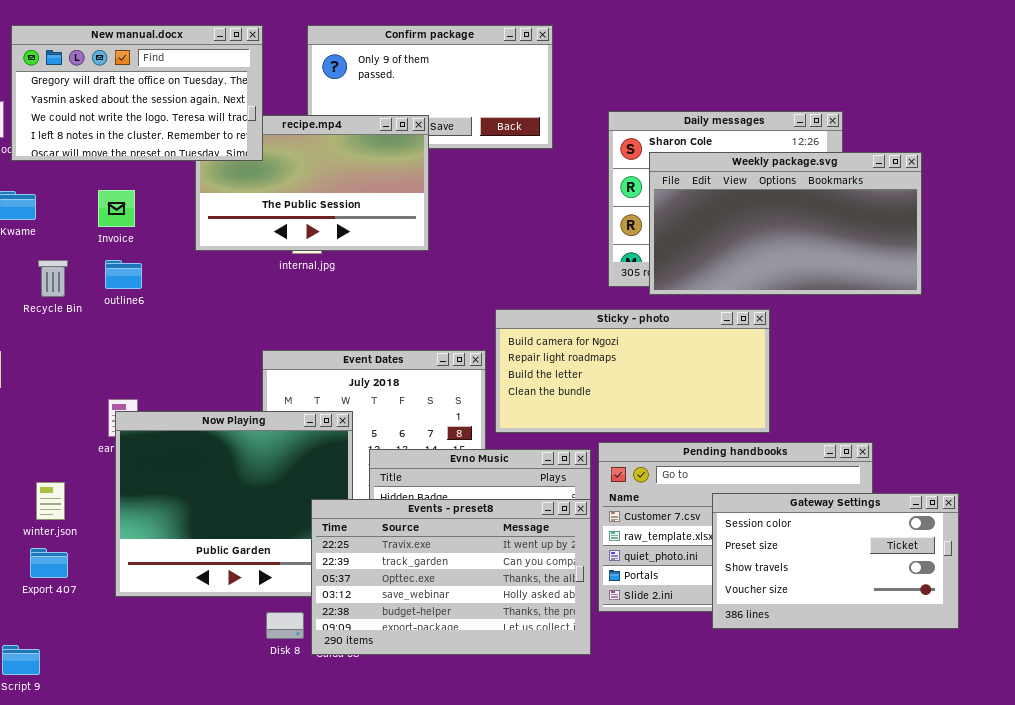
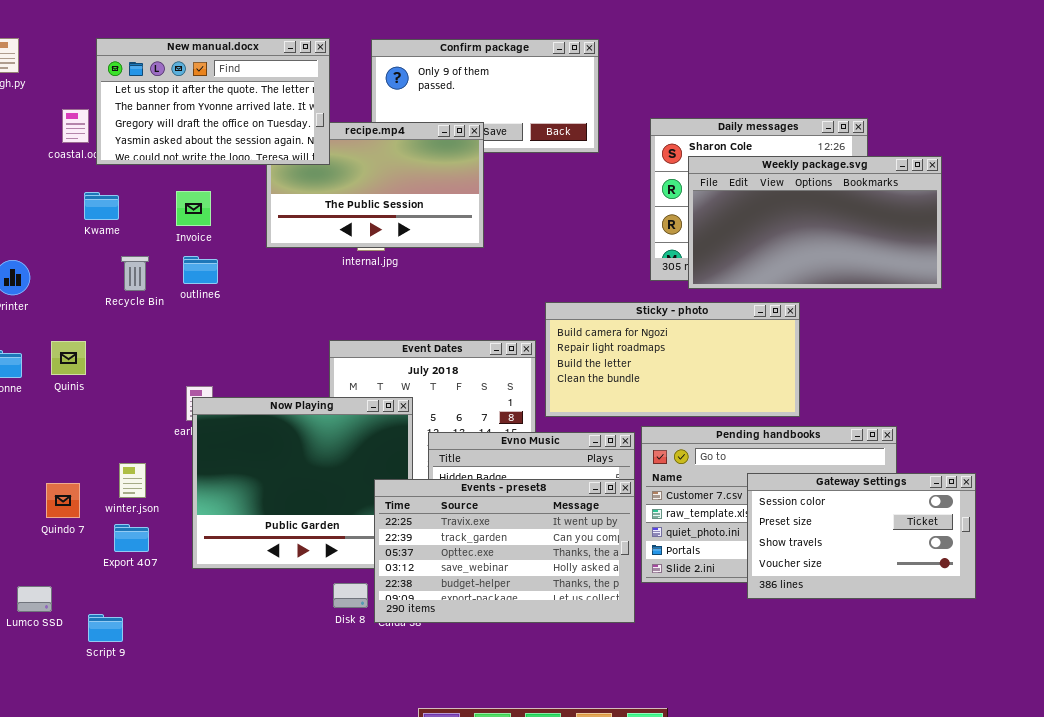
New manual.docx: [11,25,263,161] -> [96,38,330,165], scrolled up 2 rows

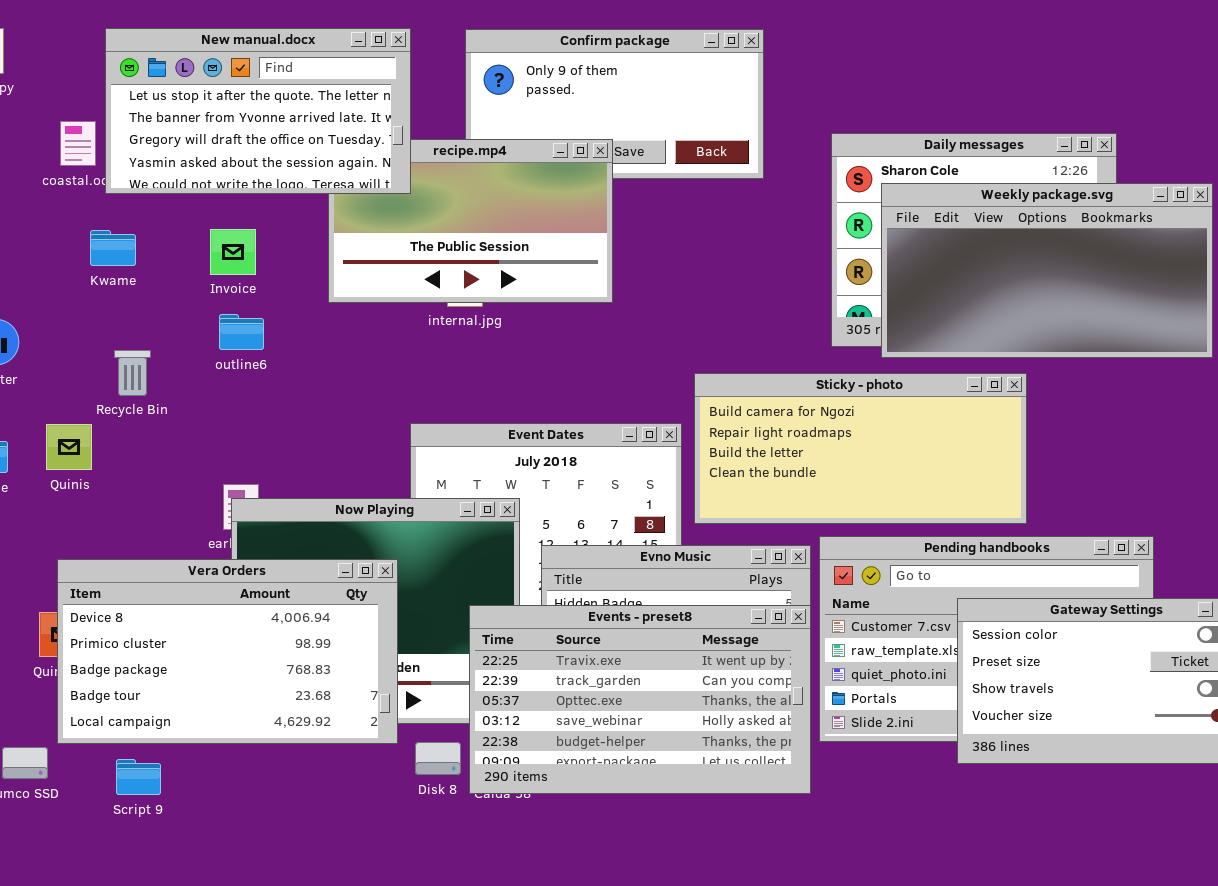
Recycle Bin: [121,256,149,291] -> [114,350,151,396], moved
Vera Orders: none -> [57,559,398,744], opened
Script 9: [88,614,123,642] -> [116,759,161,795], moved

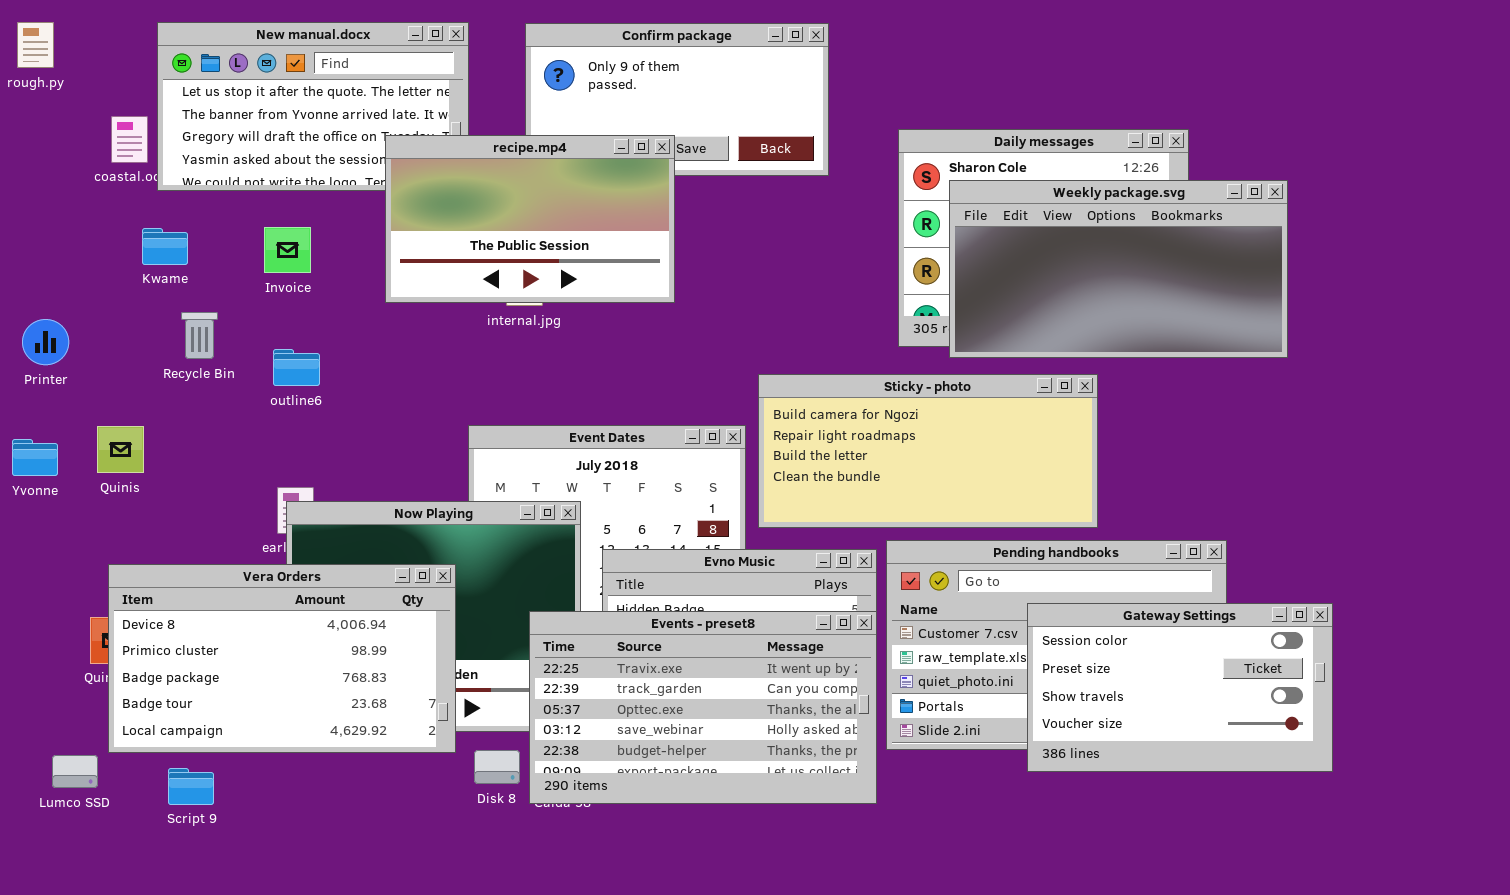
recipe.mp4: [328,139,613,303] -> [385,135,675,303], raised
outline6: [219,314,264,350] -> [273,349,320,386], moved
Recycle Bin: [114,350,151,396] -> [181,312,218,359], moved

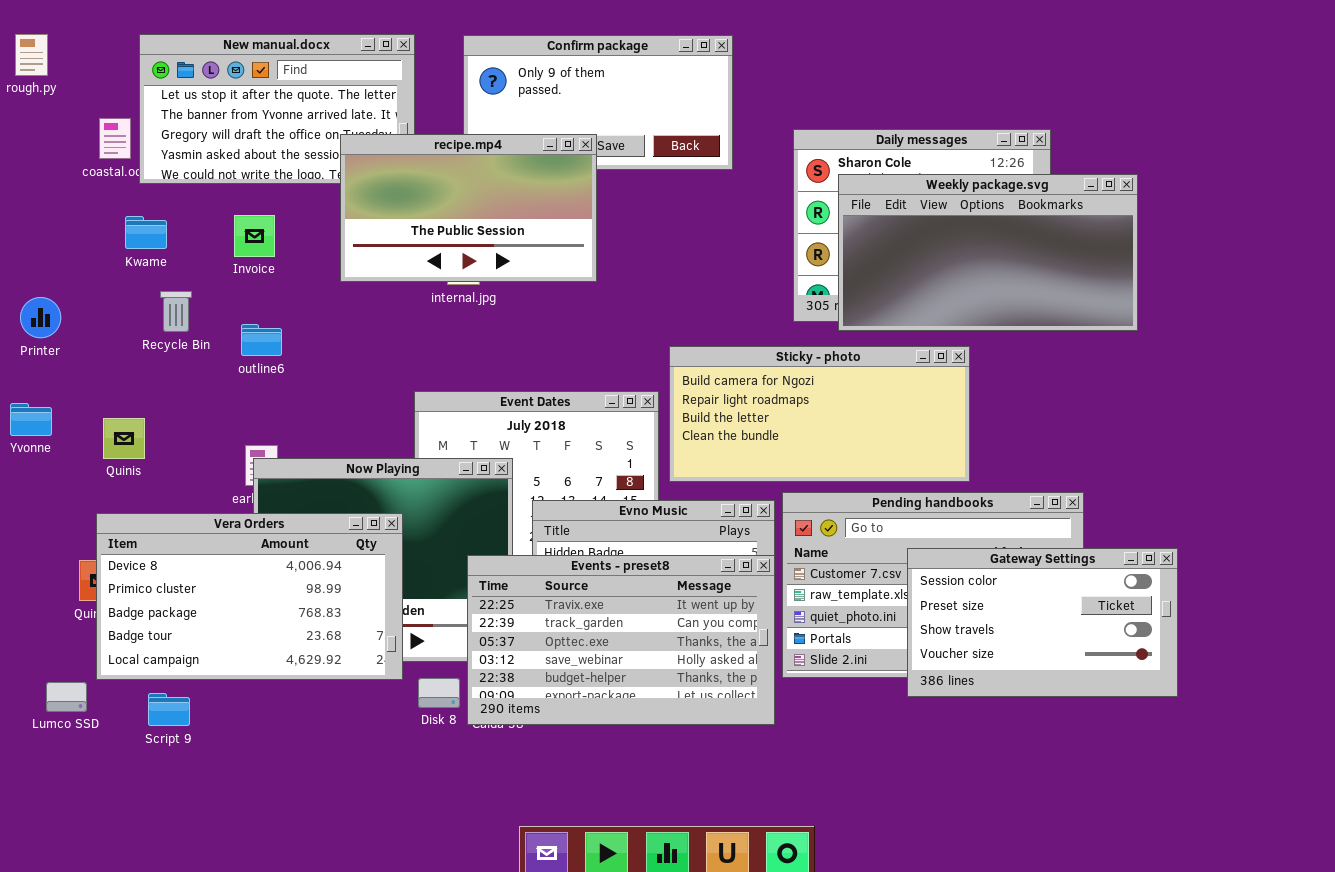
Quinis: [97,426,144,473] -> [103,418,145,459], moved

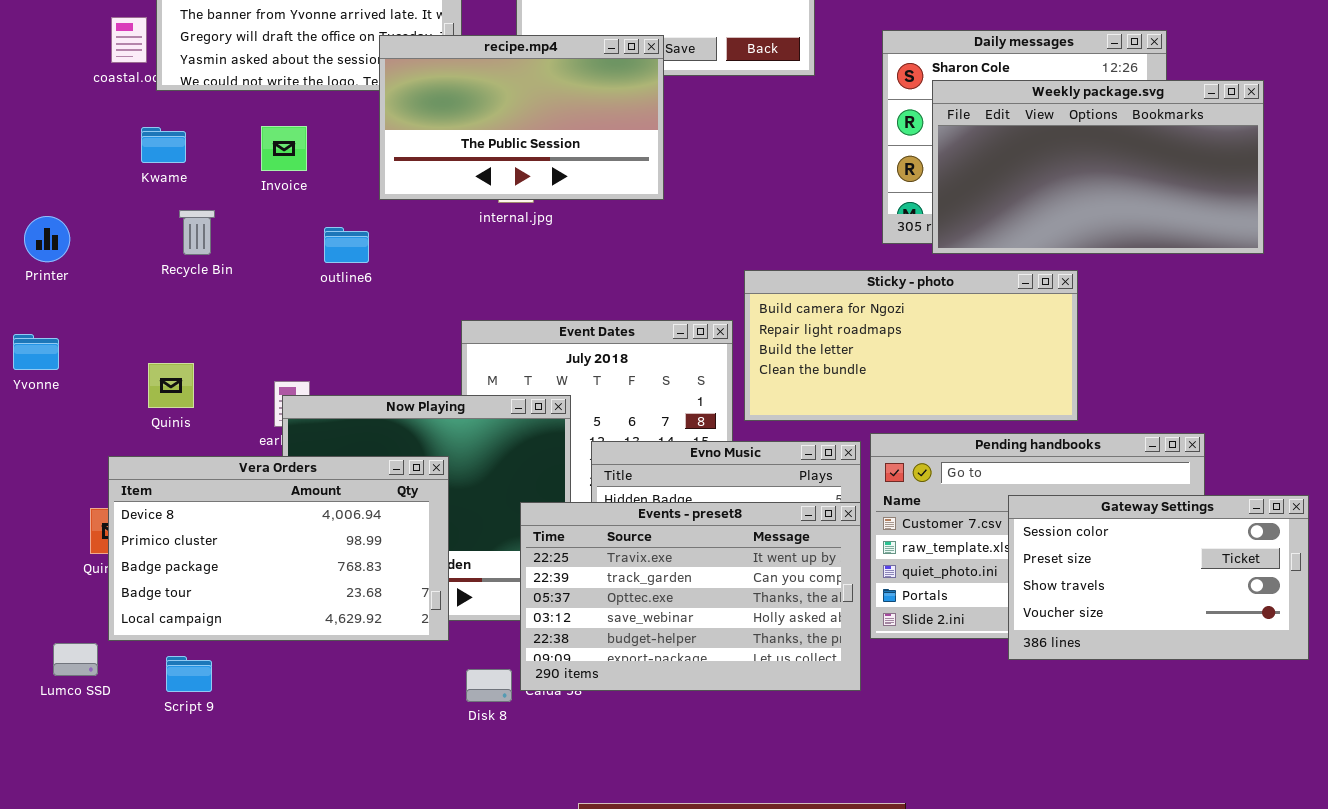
outline6: [241,324,282,356] -> [324,227,369,263], moved
Quinis: [103,418,145,459] -> [148,363,194,408], moved
Disk 8: [418,678,460,708] -> [466,669,512,702], moved

